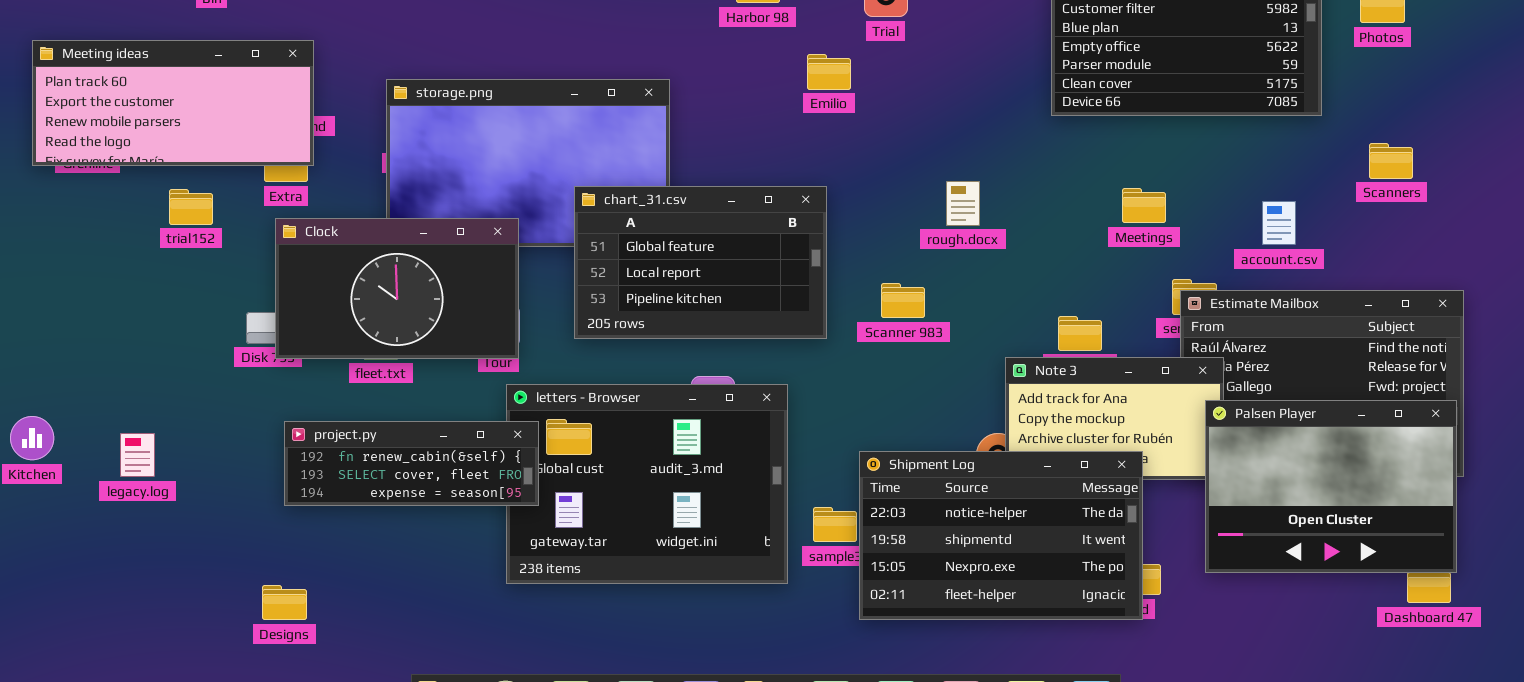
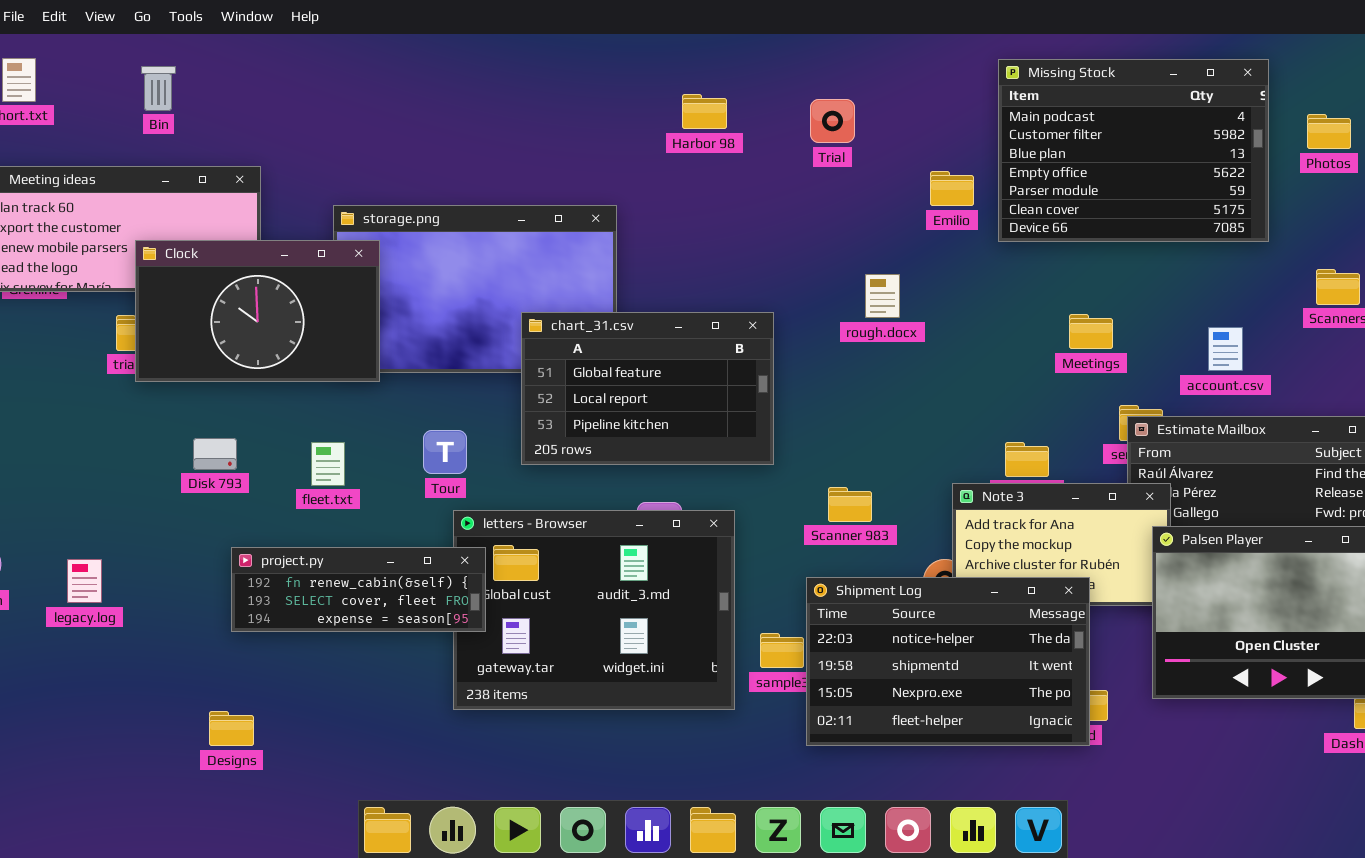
Emilio: [807,54,851,90] -> [930,171,974,206], moved
rough.docx: [946,181,980,226] -> [865,274,900,318], moved
Clock: [275,218,519,359] -> [135,240,380,382], moved
Scanner 983: [881,283,925,318] -> [828,487,872,522], moved

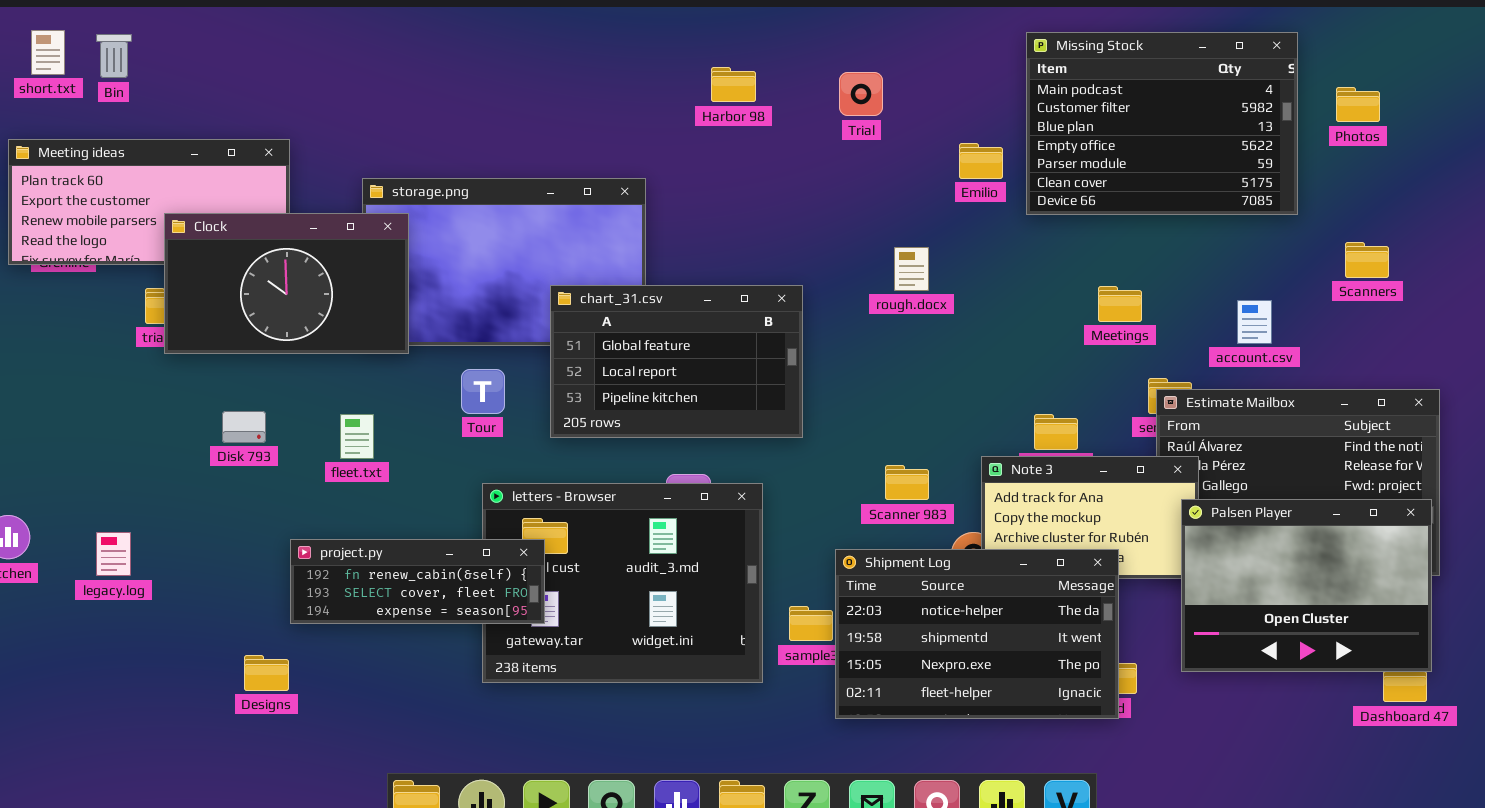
Bin: [141,66,176,111] -> [96,34,132,78], moved
Tour: [423,430,467,474] -> [461,369,505,414], moved
Scanner 983: [828,487,872,522] -> [885,465,929,500], moved
project.py: [231,547,486,632] -> [290,539,545,624], moved
Designs: [209,711,254,746] -> [244,655,289,691], moved

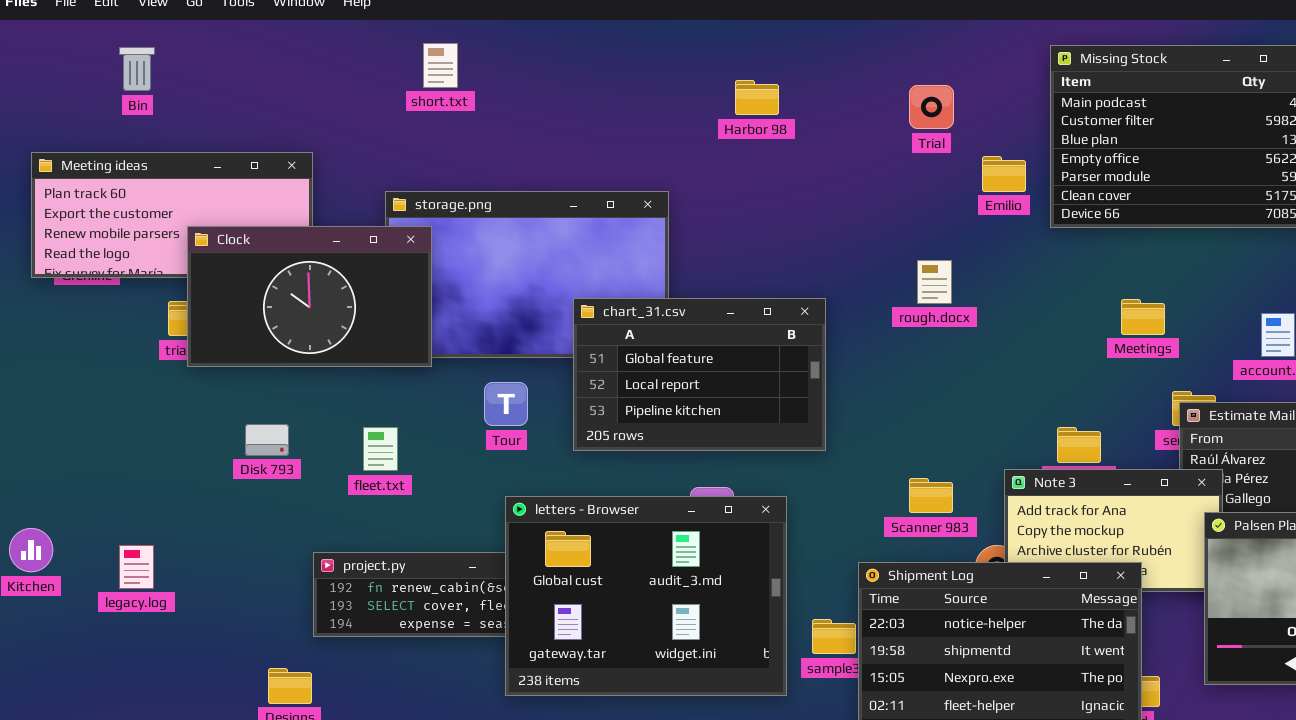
short.txt: [31,30,65,75] -> [423,43,458,88], moved
Trial: [839,72,883,116] -> [909,85,954,129], moved
letters - Browser: [482,483,763,683] -> [505,496,787,696], raised

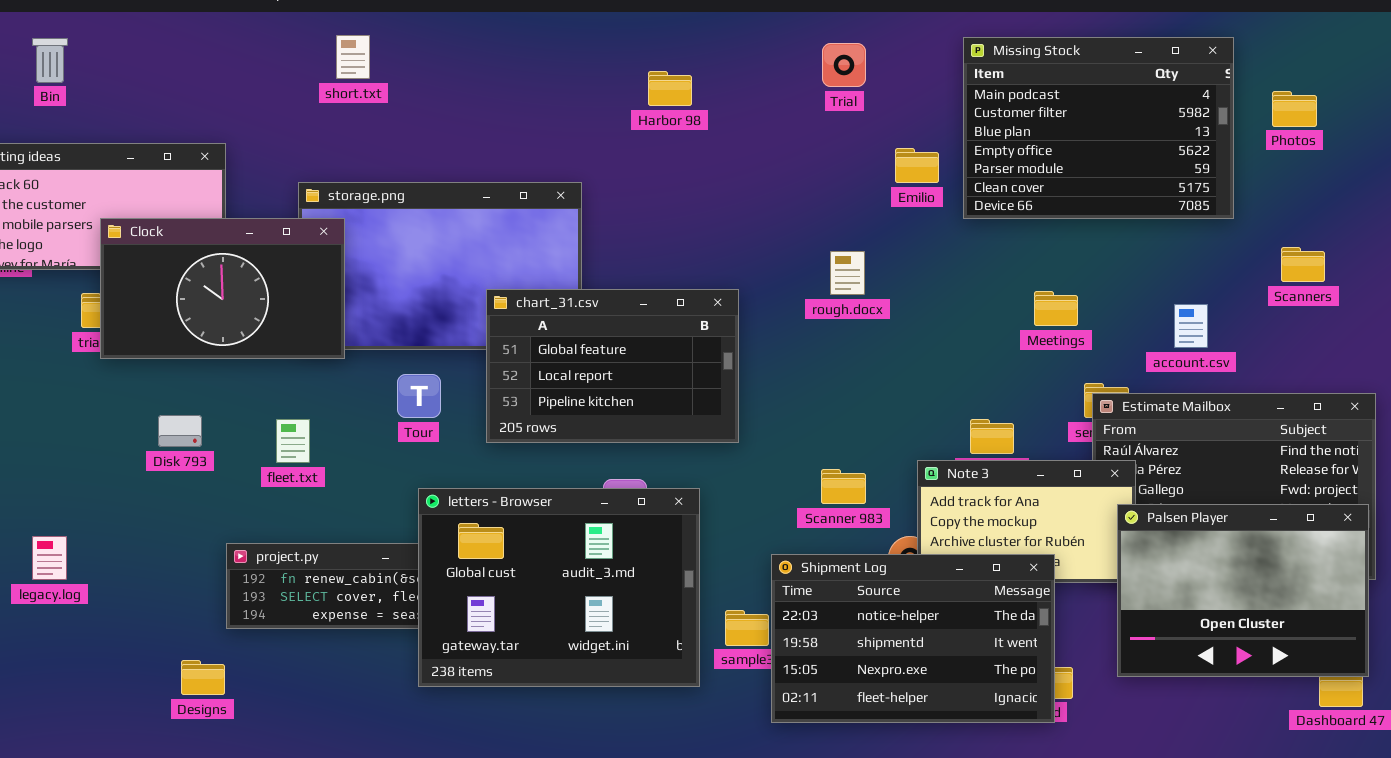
Trial: [909,85,954,129] -> [822,43,866,87], moved

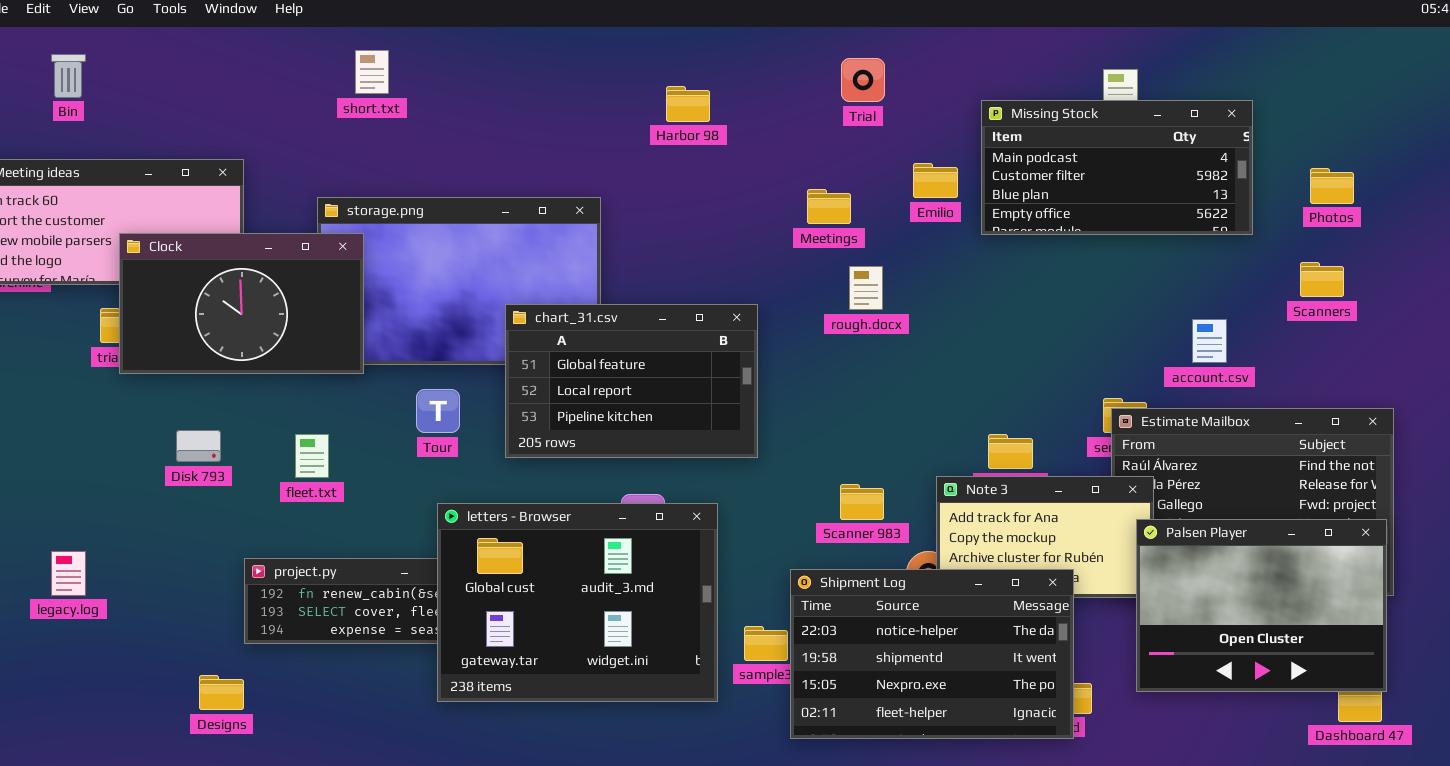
Missing Stock: [963,37,1234,219] -> [981,100,1253,235], resized
Photos: [1272,91,1317,127] -> [1310,168,1354,204], moved
Meetings: [1034,291,1078,326] -> [807,189,851,224], moved

